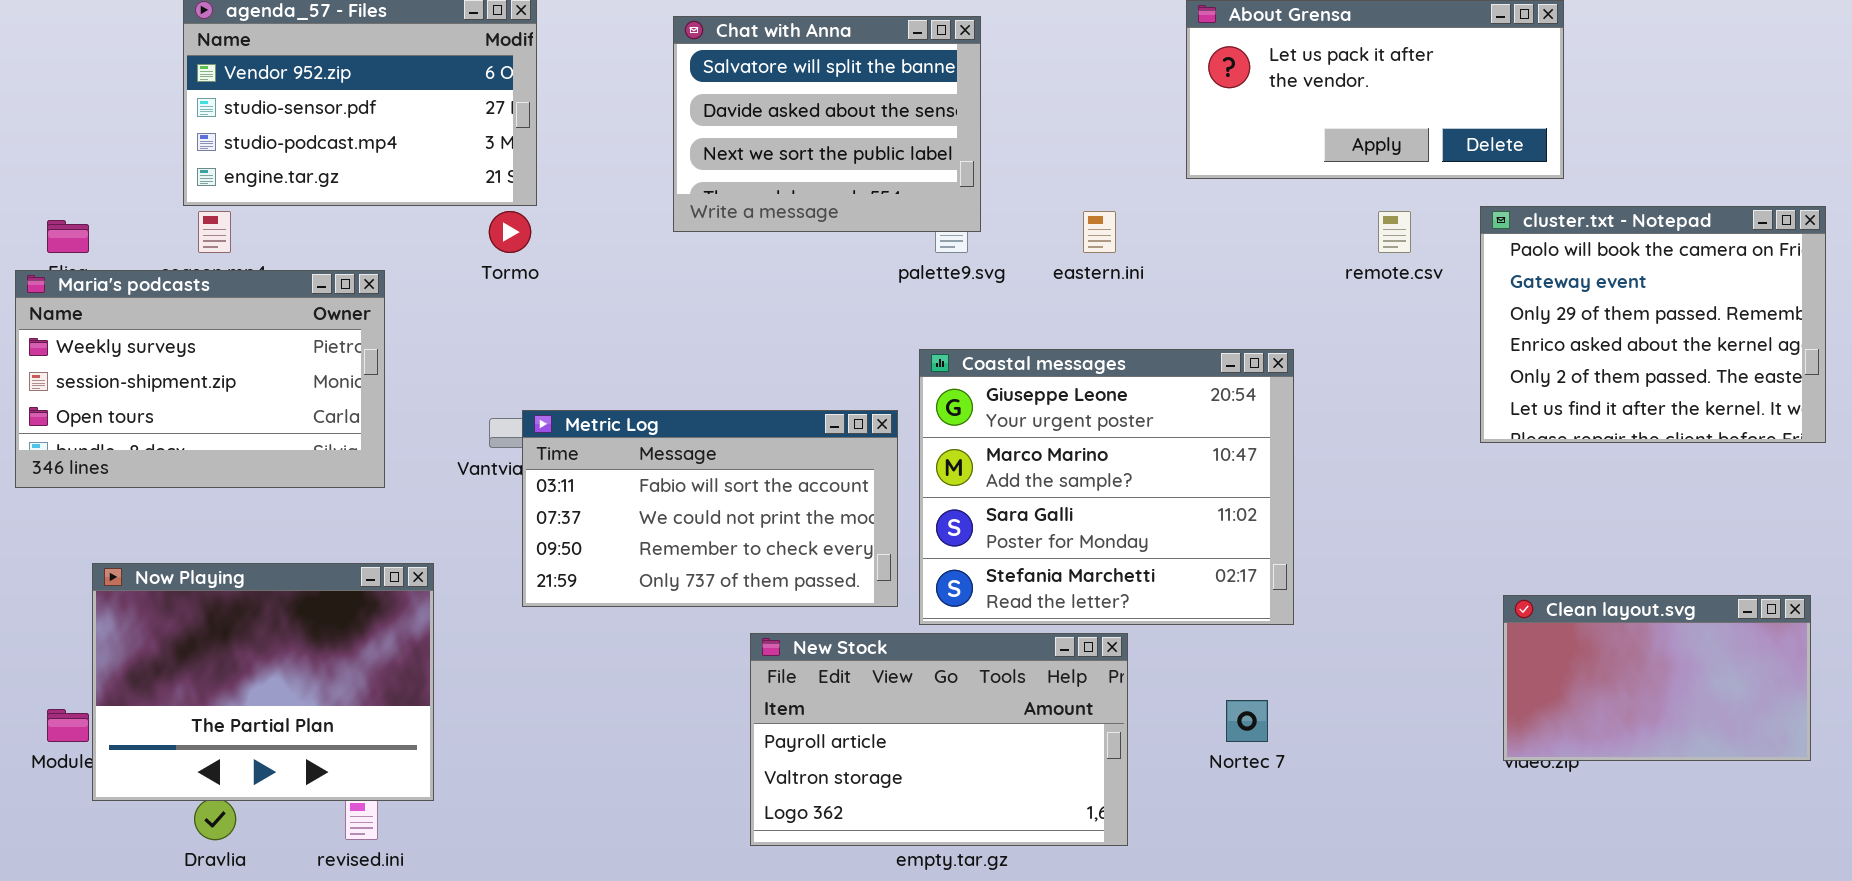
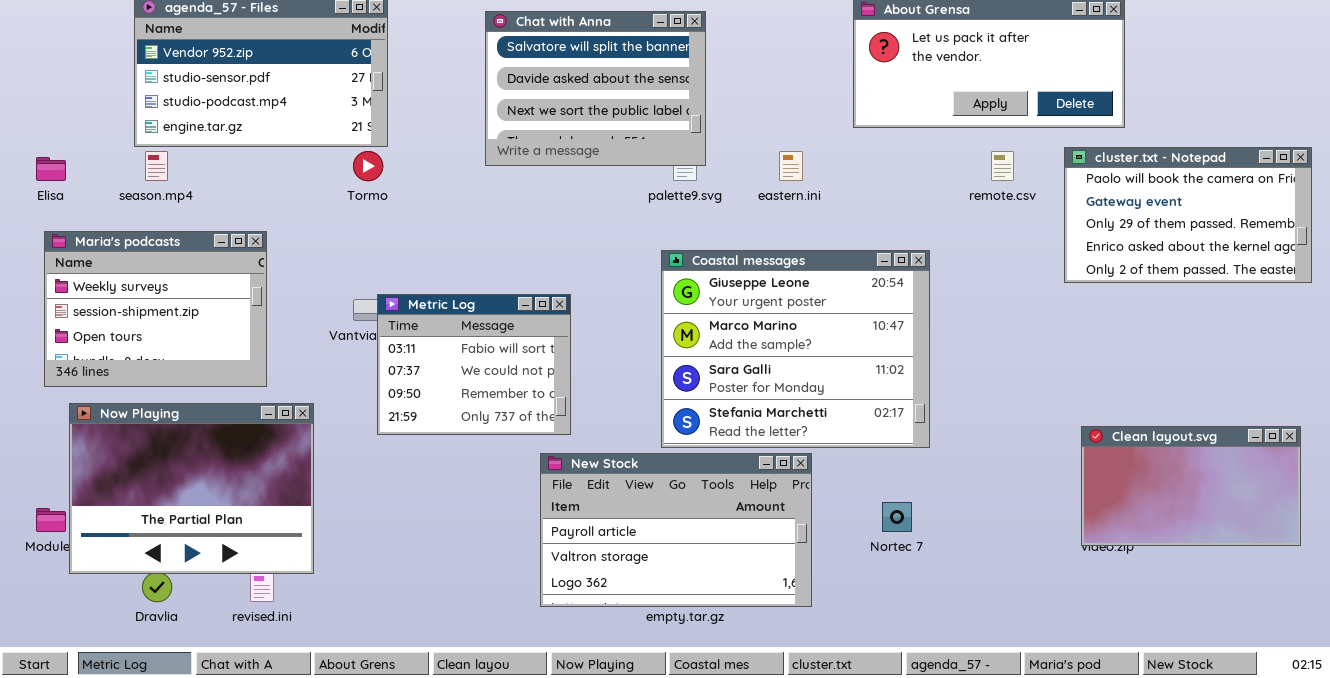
cluster.txt - Notepad: [1480,206,1826,443] -> [1064,147,1312,283], resized
Maria's podcasts: [15,270,385,488] -> [44,231,267,387], moved, resized
Metric Log: [522,410,898,607] -> [377,294,571,435], resized

